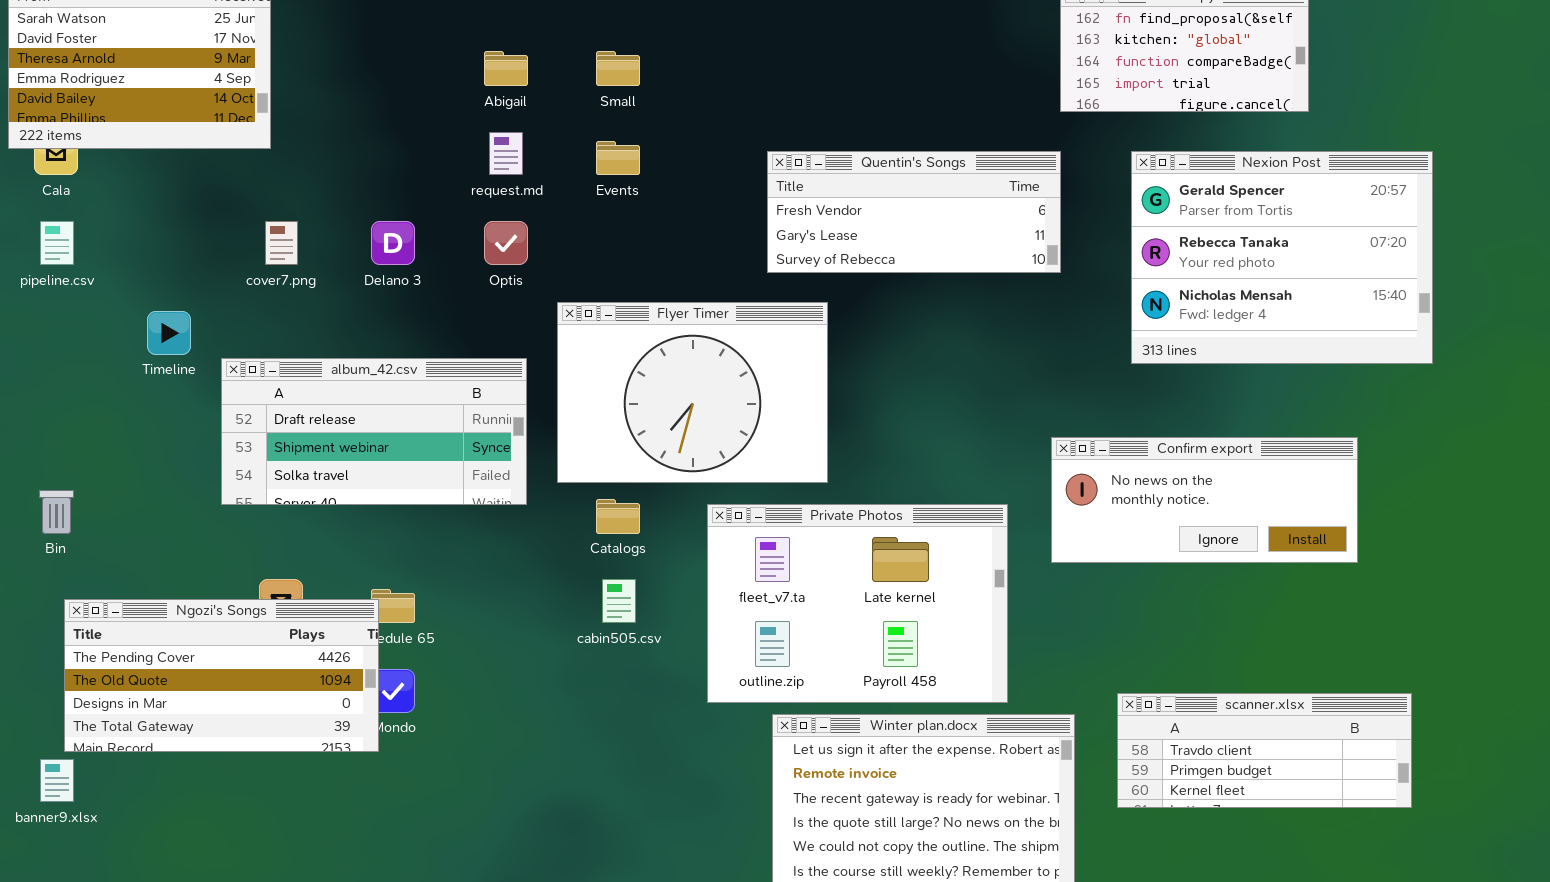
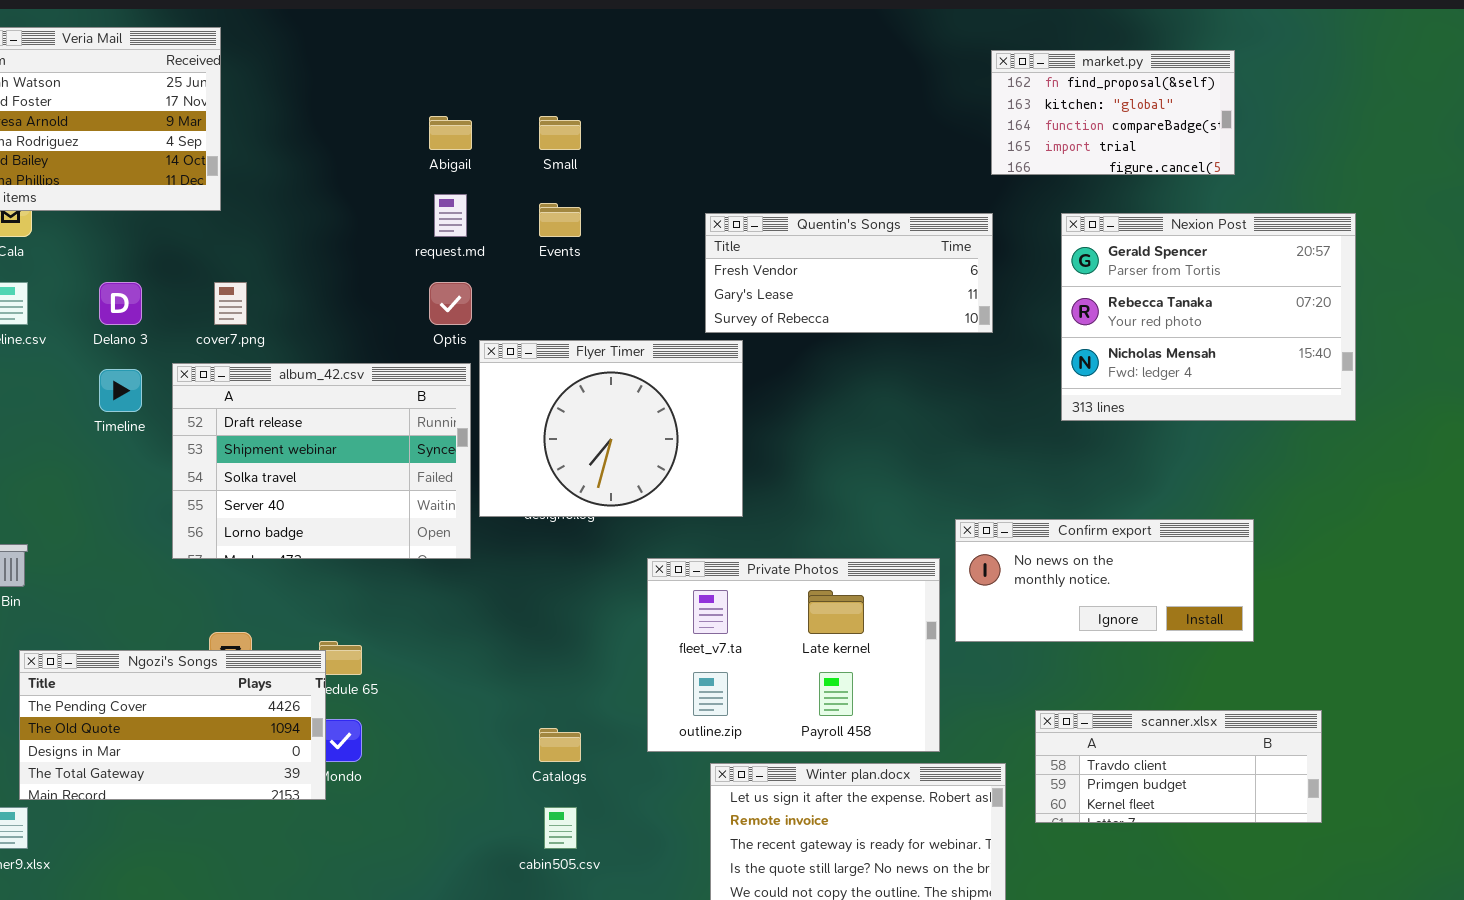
Delano 3: [371,221,415,265] -> [99,282,142,325], moved
Flyer Timer: [557,302,828,483] -> [479,340,743,517], moved
album_42.csv: [221,358,527,505] -> [172,363,471,559], resized
Confirm export: [1051,437,1358,563] -> [955,519,1254,642], moved
Catalogs: [596,499,640,534] -> [539,728,581,762], moved
cabin505.csv: [602,579,636,623] -> [544,807,577,849], moved
scanner.xlsx: [1117,693,1412,808] -> [1035,710,1322,823], moved

